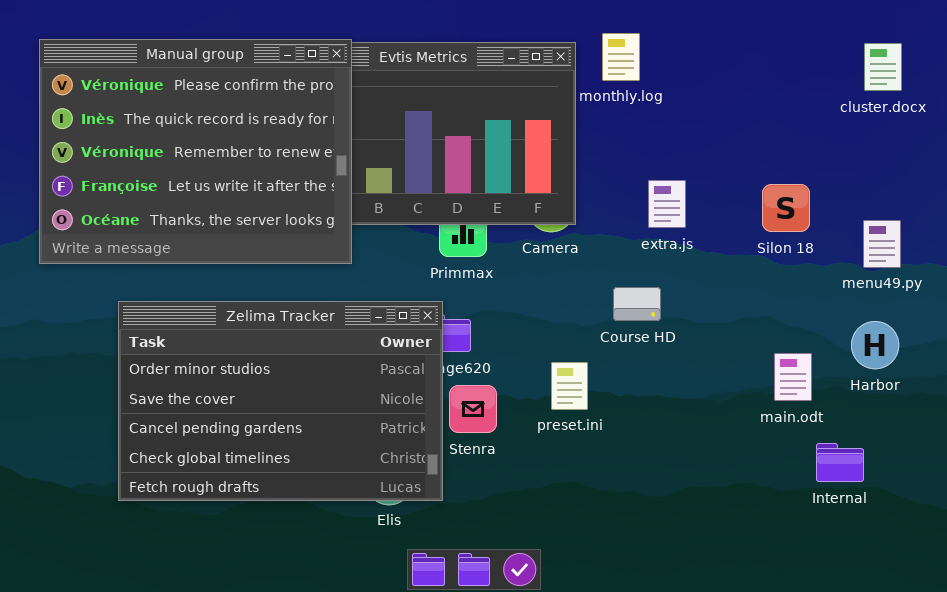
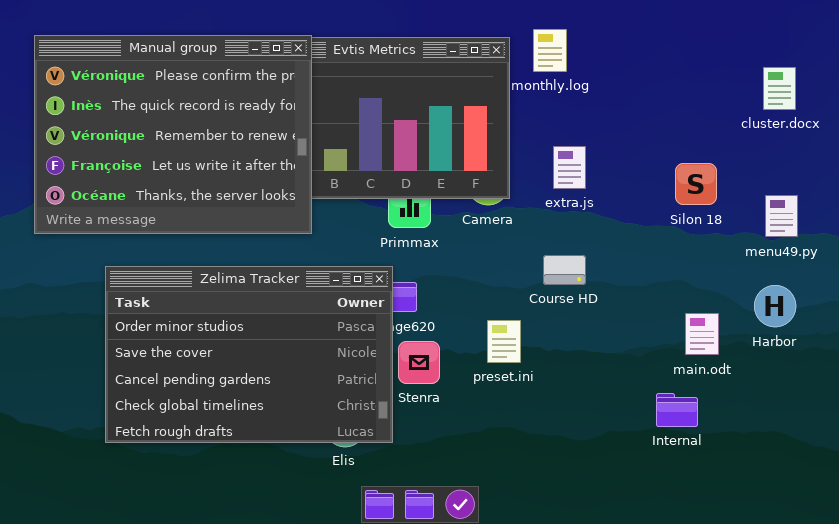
cluster.docx: [864,43,902,91] -> [763,67,796,110], moved
extra.js: [648,180,686,228] -> [553,146,586,189], moved
Internal: [816,443,864,482] -> [656,393,698,427], moved

